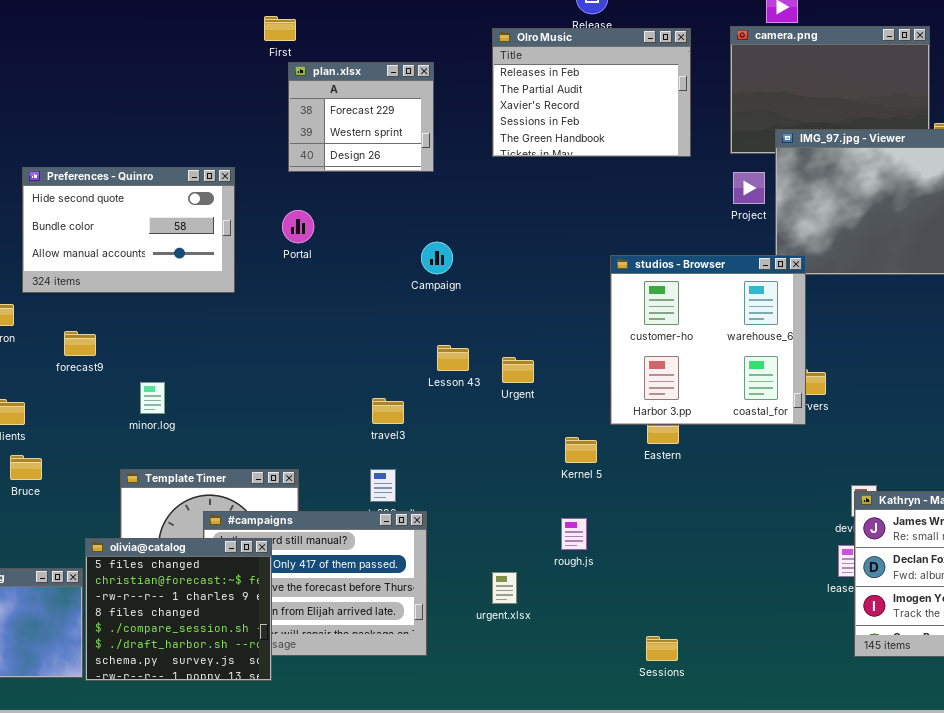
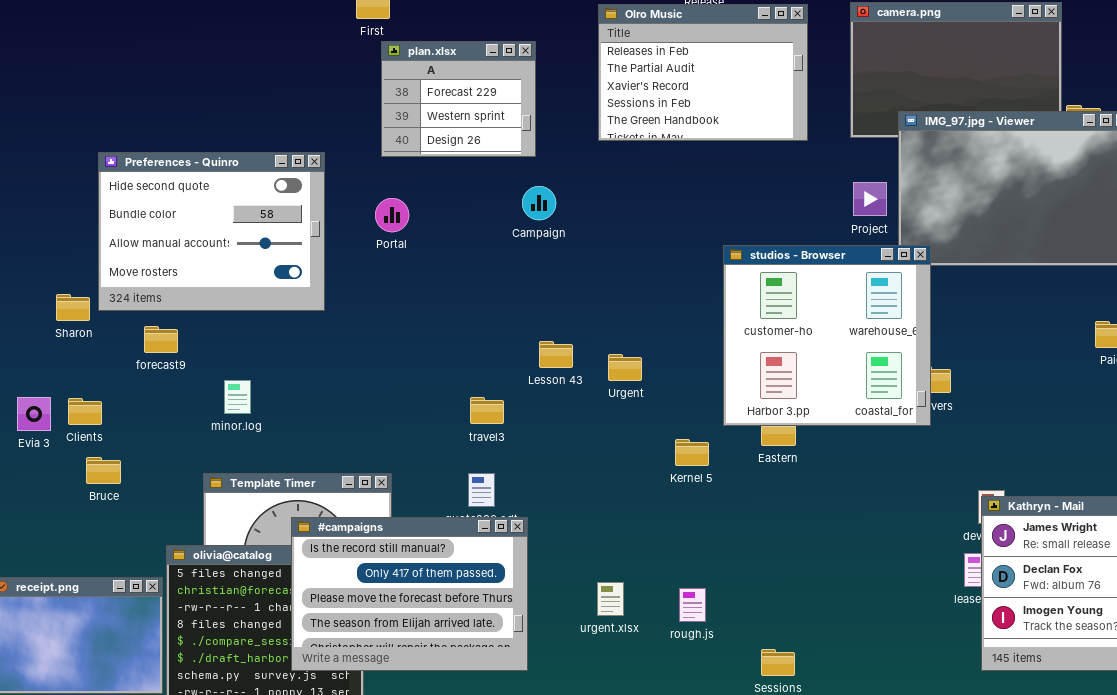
Preferences - Quinro: [22,167,235,293] -> [98,152,325,311], resized
Project: [733,172,765,204] -> [853,182,887,216], moved
Campaign: [421,242,453,274] -> [522,186,556,220], moved
#campaigns: [203,511,427,656] -> [291,517,528,671], raised
rough.js: [561,518,587,550] -> [679,588,706,622], moved

